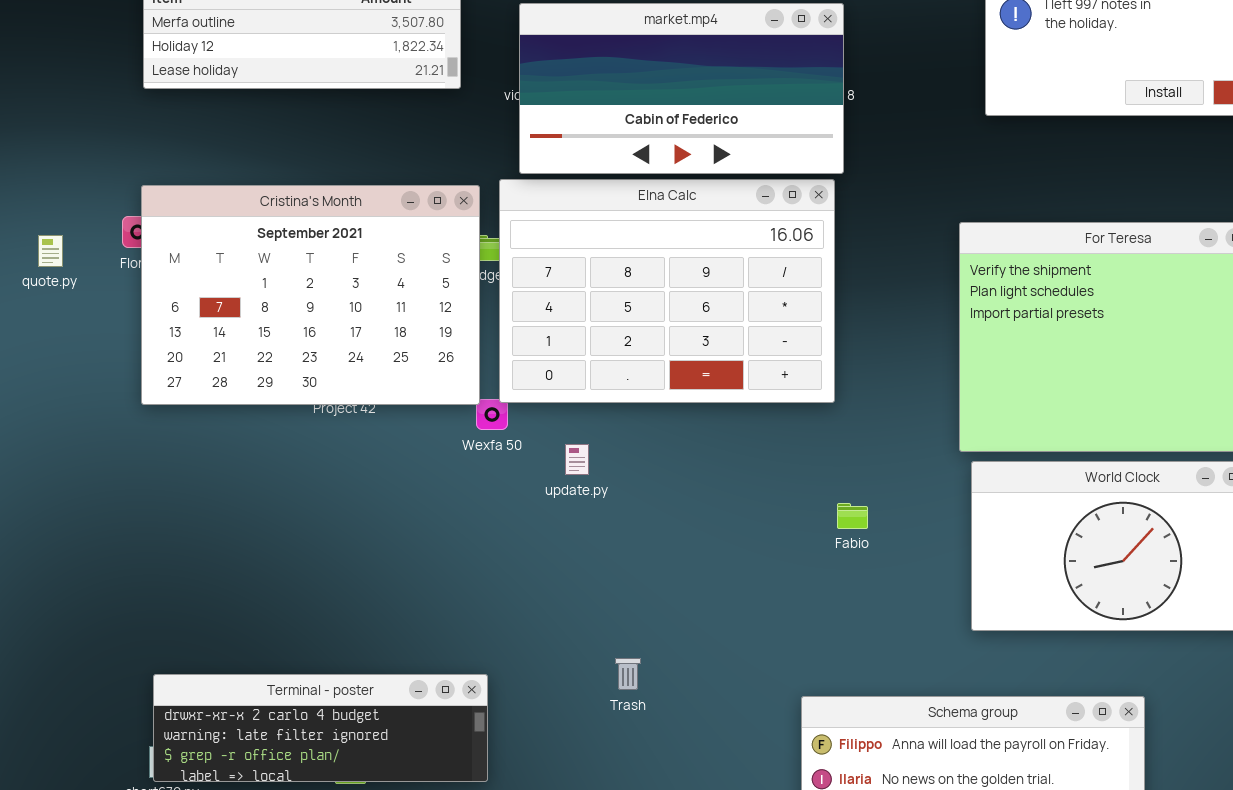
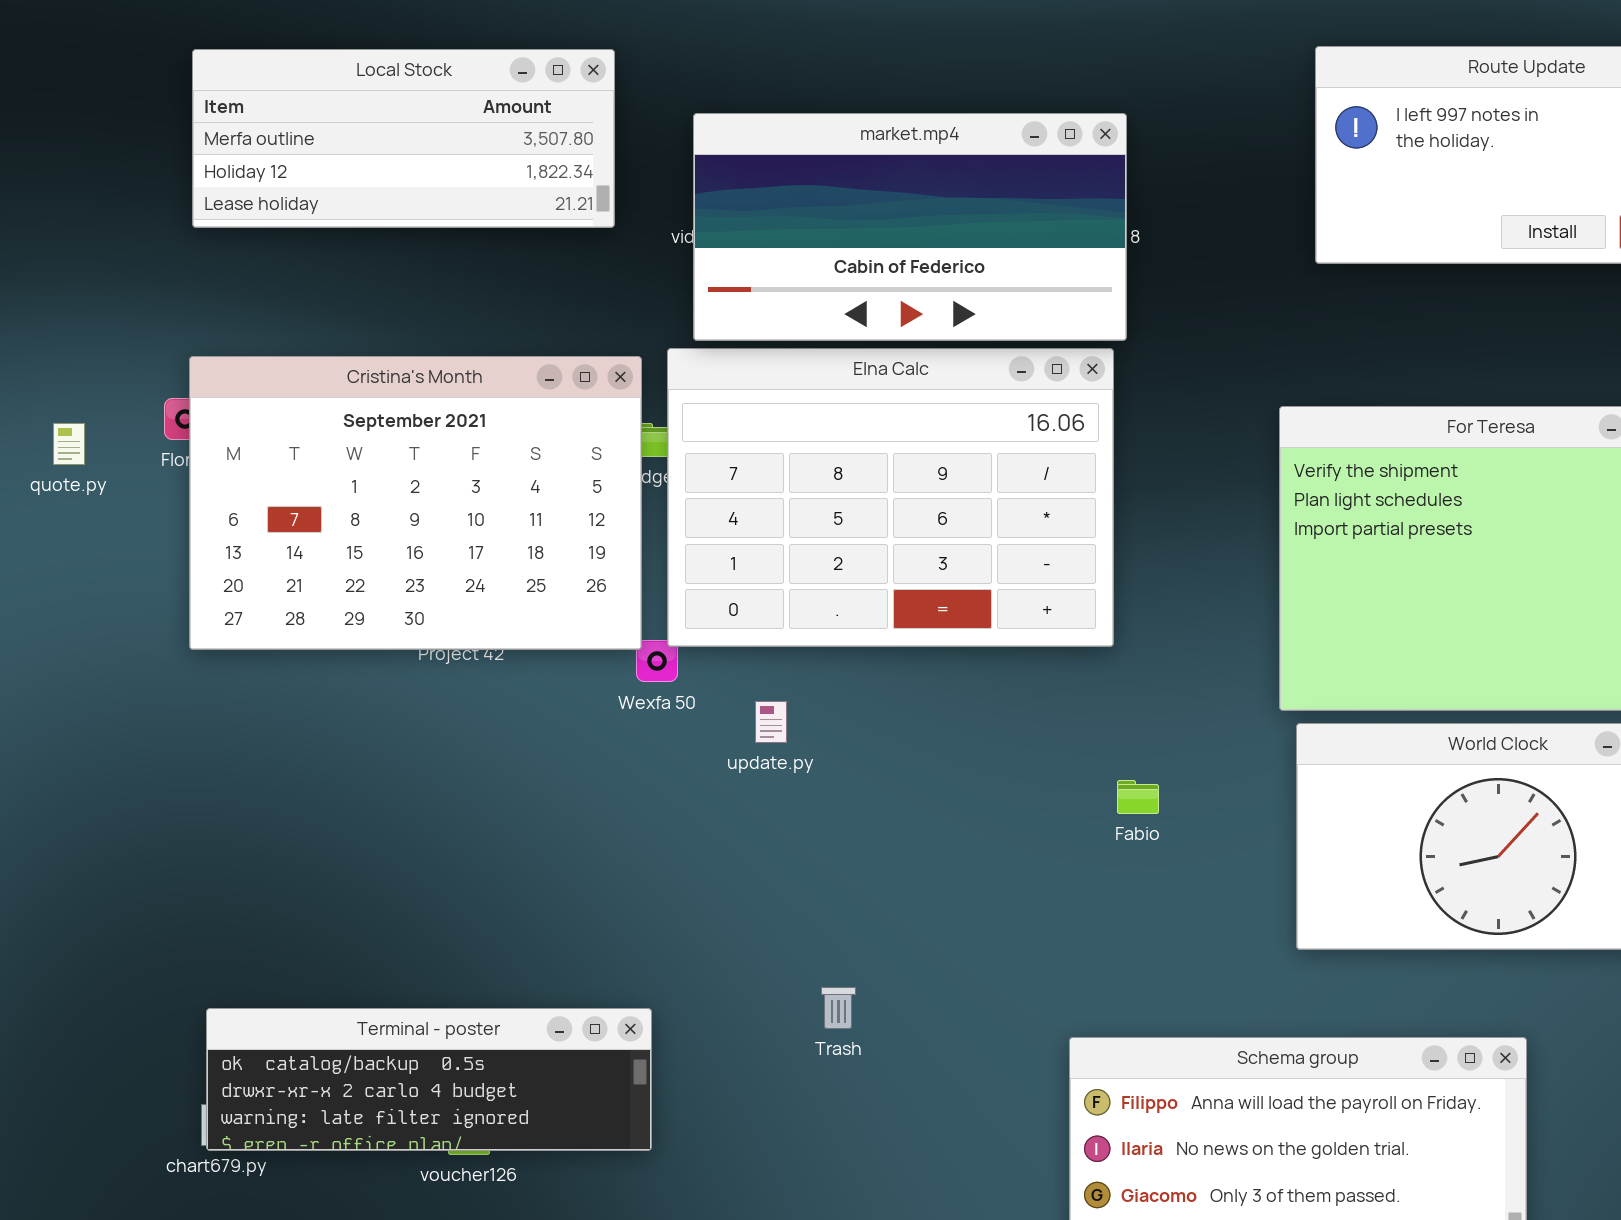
Terminal - poster: [153,674,488,782] -> [206,1008,652,1151], scrolled up 1 row

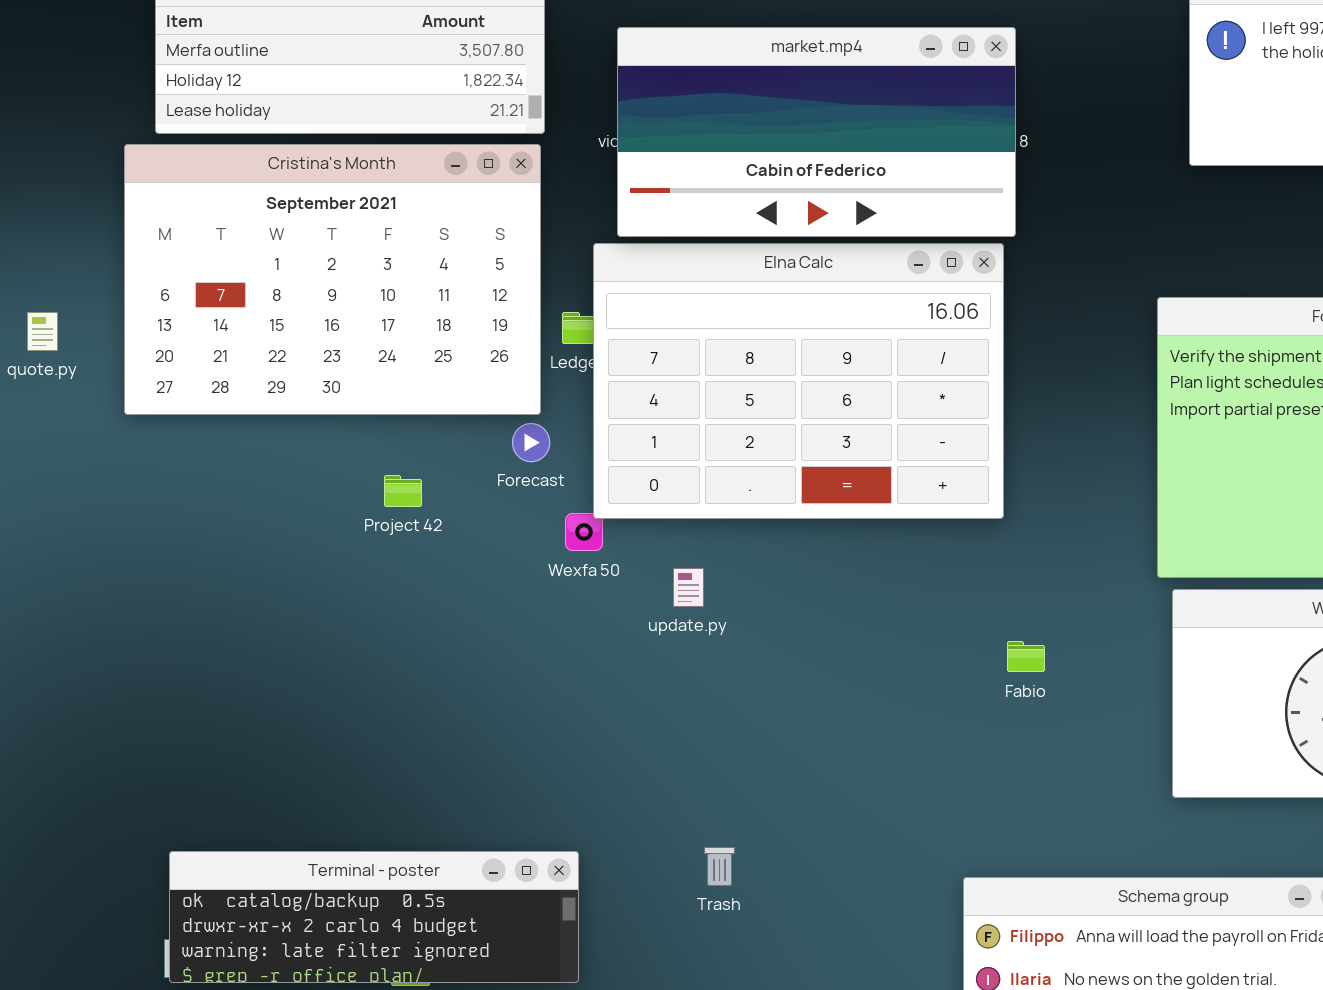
Cristina's Month: [189,356,642,650] -> [124,144,541,415], moved
Trash: [821,987,856,1029] -> [704,847,735,886], moved

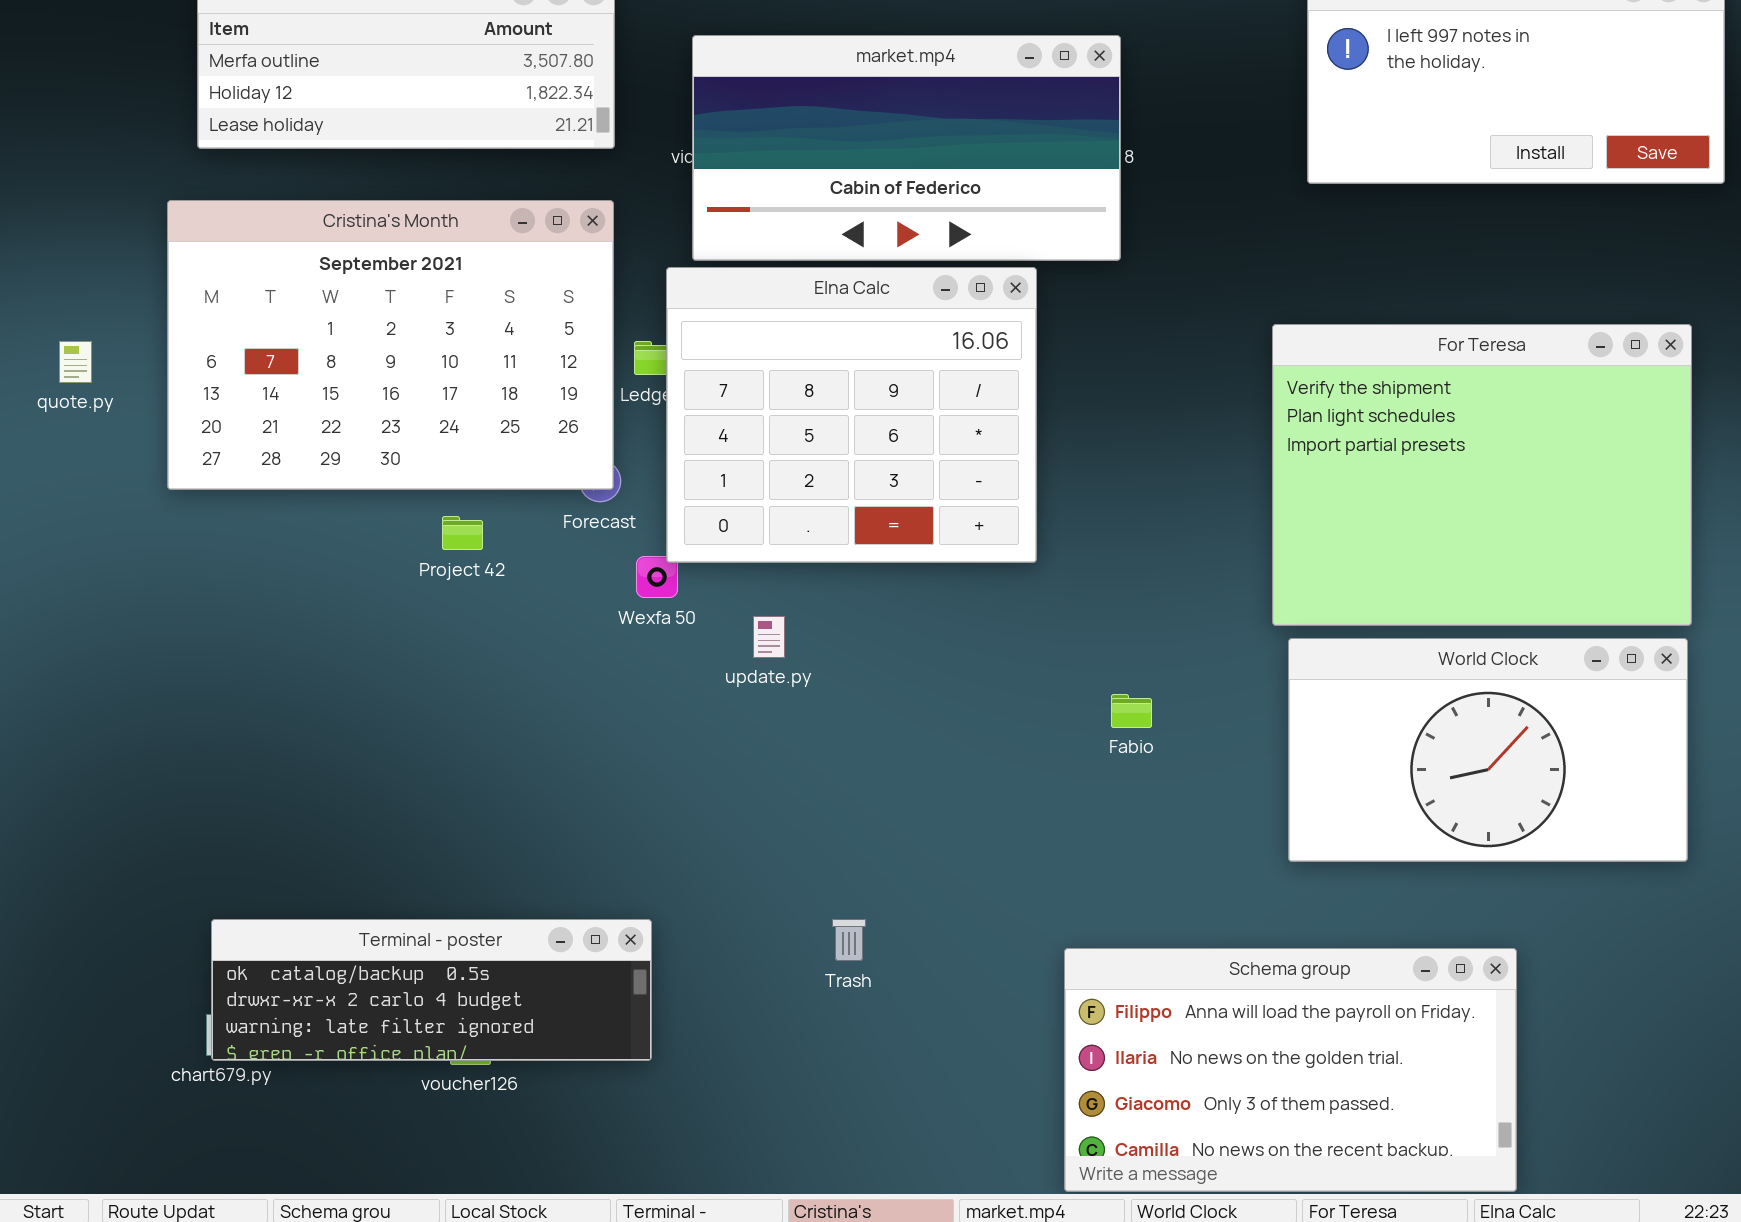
Cristina's Month: [124,144,541,415] -> [167,200,614,490], moved
Elna Calc: [593,243,1004,519] -> [666,267,1037,563], resized
Trash: [704,847,735,886] -> [832,919,866,961], moved

